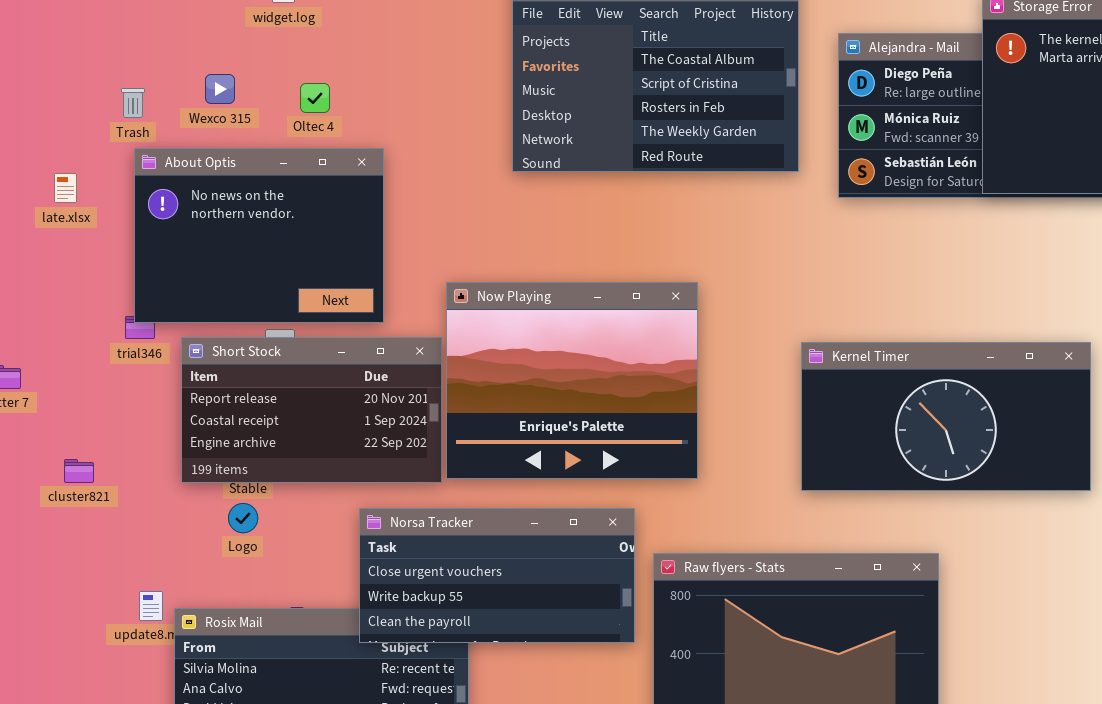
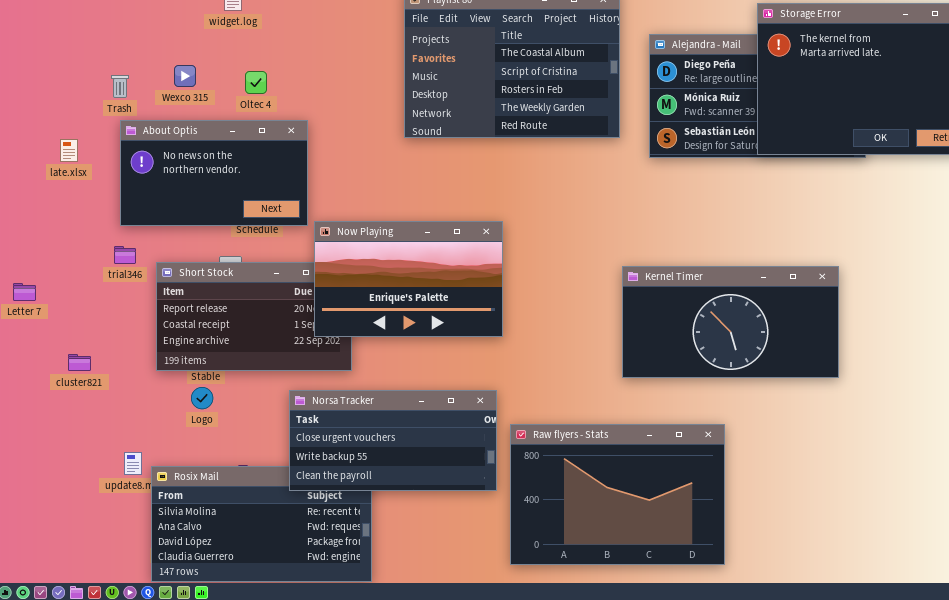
About Optis: [134,148,384,323] -> [120,120,308,226], resized
Now Playing: [446,282,698,479] -> [314,221,503,337], moved, resized

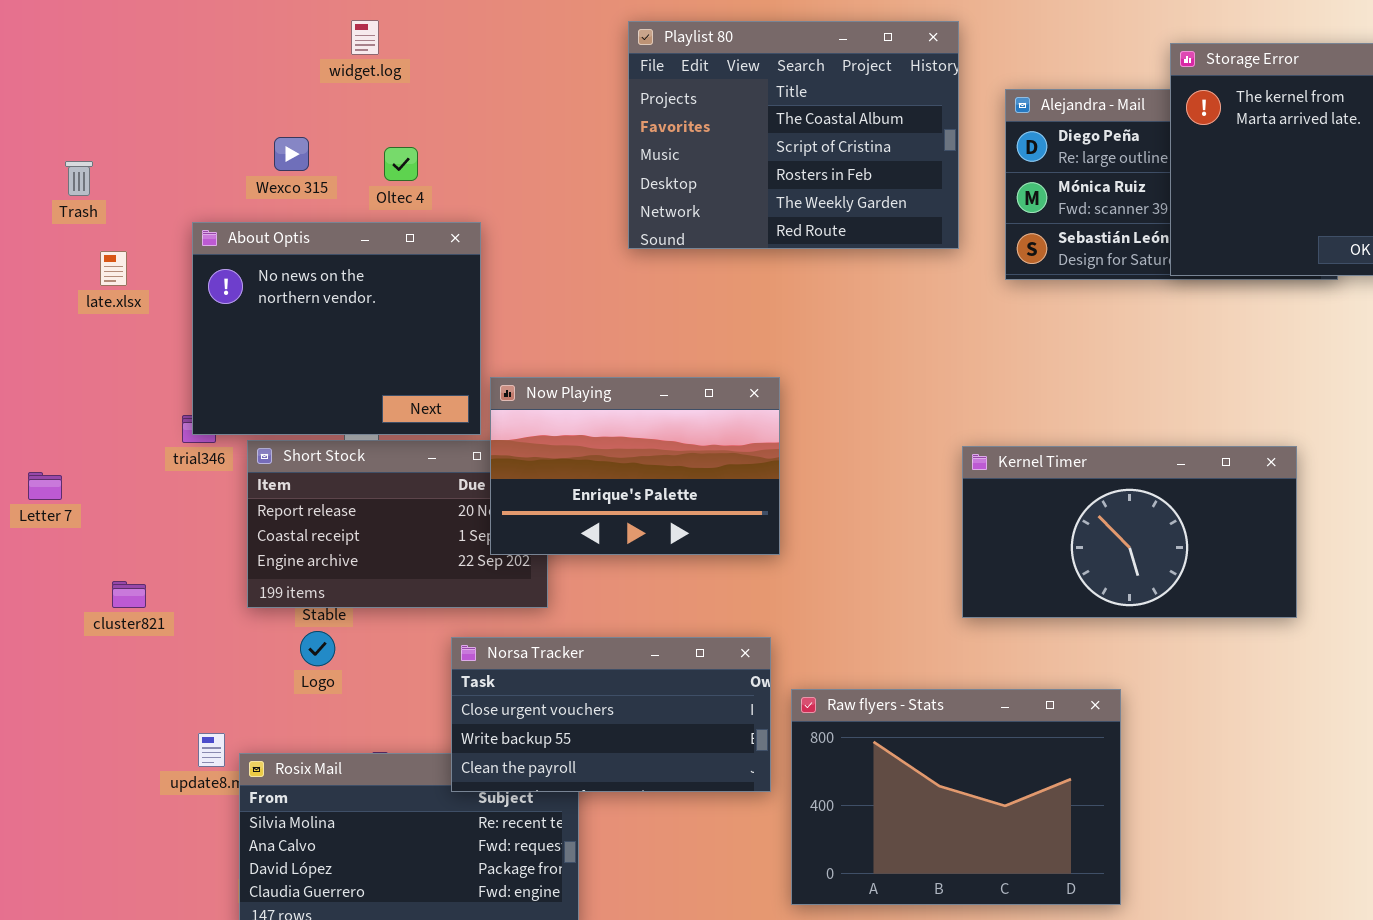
Trash: [111,75,129,98] -> [65,161,93,196], moved
About Optis: [120,120,308,226] -> [192,222,481,435], resized

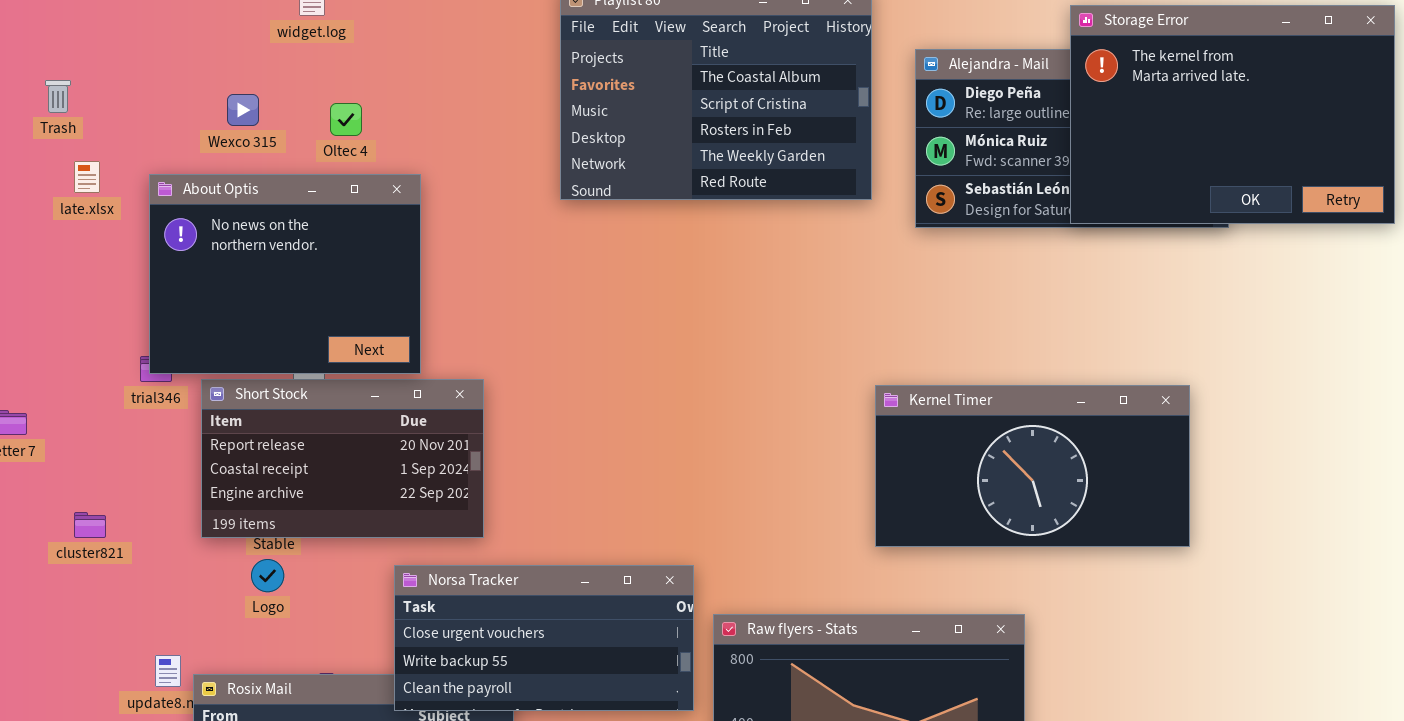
Trash: [65,161,93,196] -> [45,80,71,113], moved
late.xlsx: [100,251,127,286] -> [74,161,100,193], moved
Now Playing: [490,377,780,555] -> none, closed

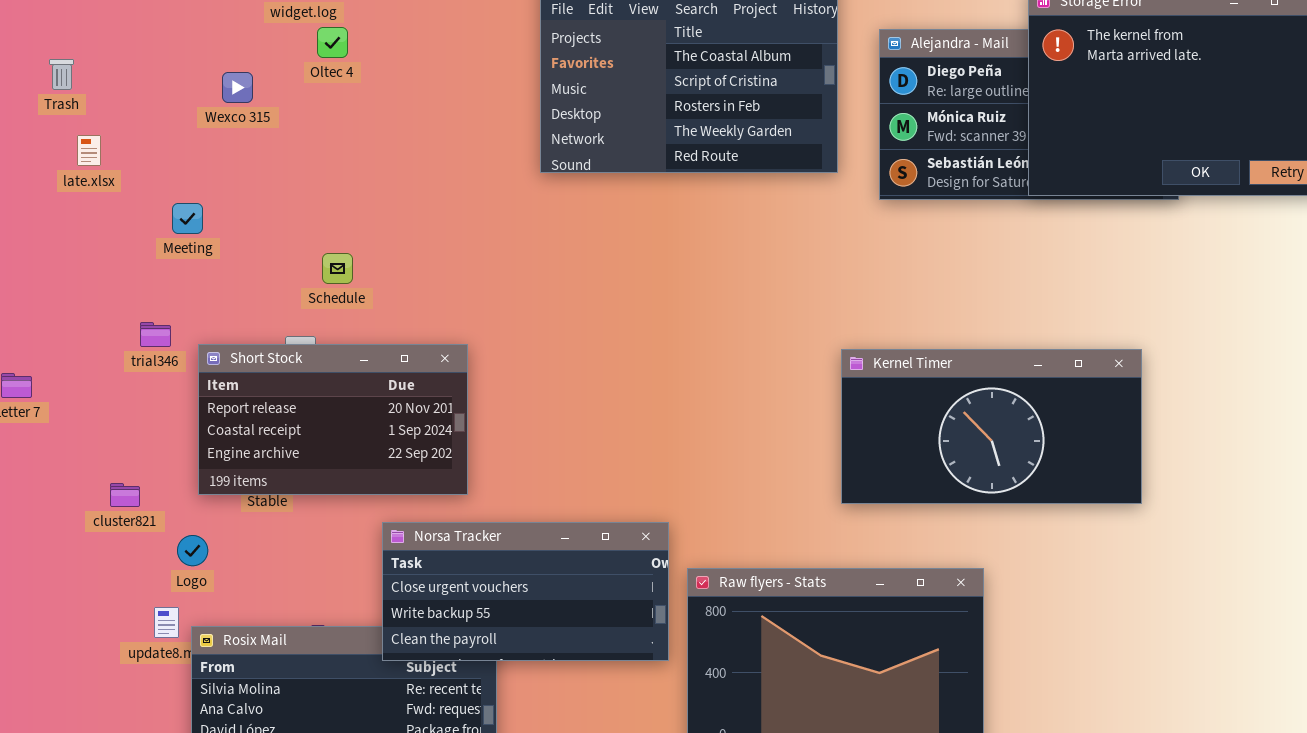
Oltec 4: [330,103,362,136] -> [317,27,348,58], moved
About Optis: [149,174,421,374] -> none, closed
cluster821: [74,512,106,538] -> [110,483,140,507], moved
Logo: [251,559,284,592] -> [177,535,208,566], moved

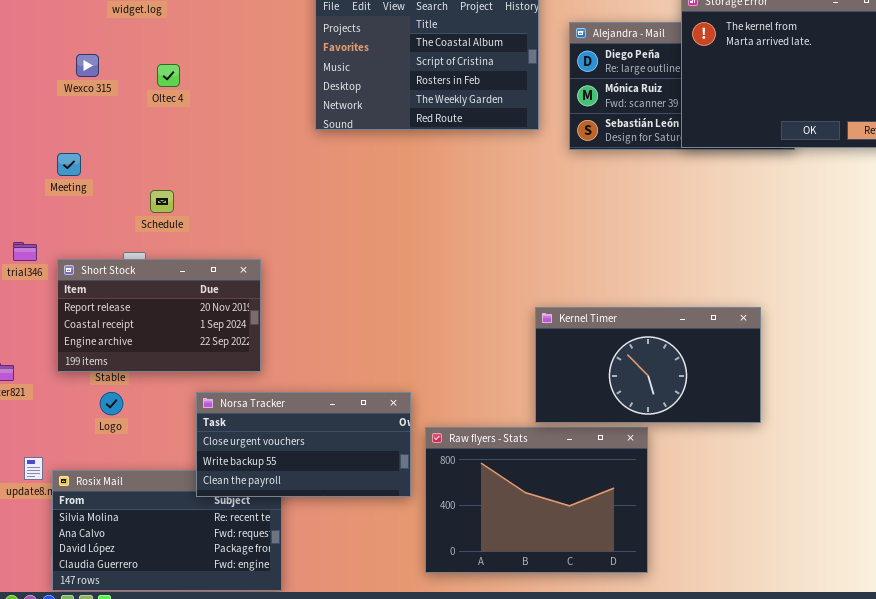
Oltec 4: [317,27,348,58] -> [157,64,180,87], moved
Meeting: [172,203,203,234] -> [57,153,81,176], moved
Kernel Timer: [841,349,1142,504] -> [535,307,761,423], moved
Logo: [177,535,208,566] -> [100,392,123,415], moved

